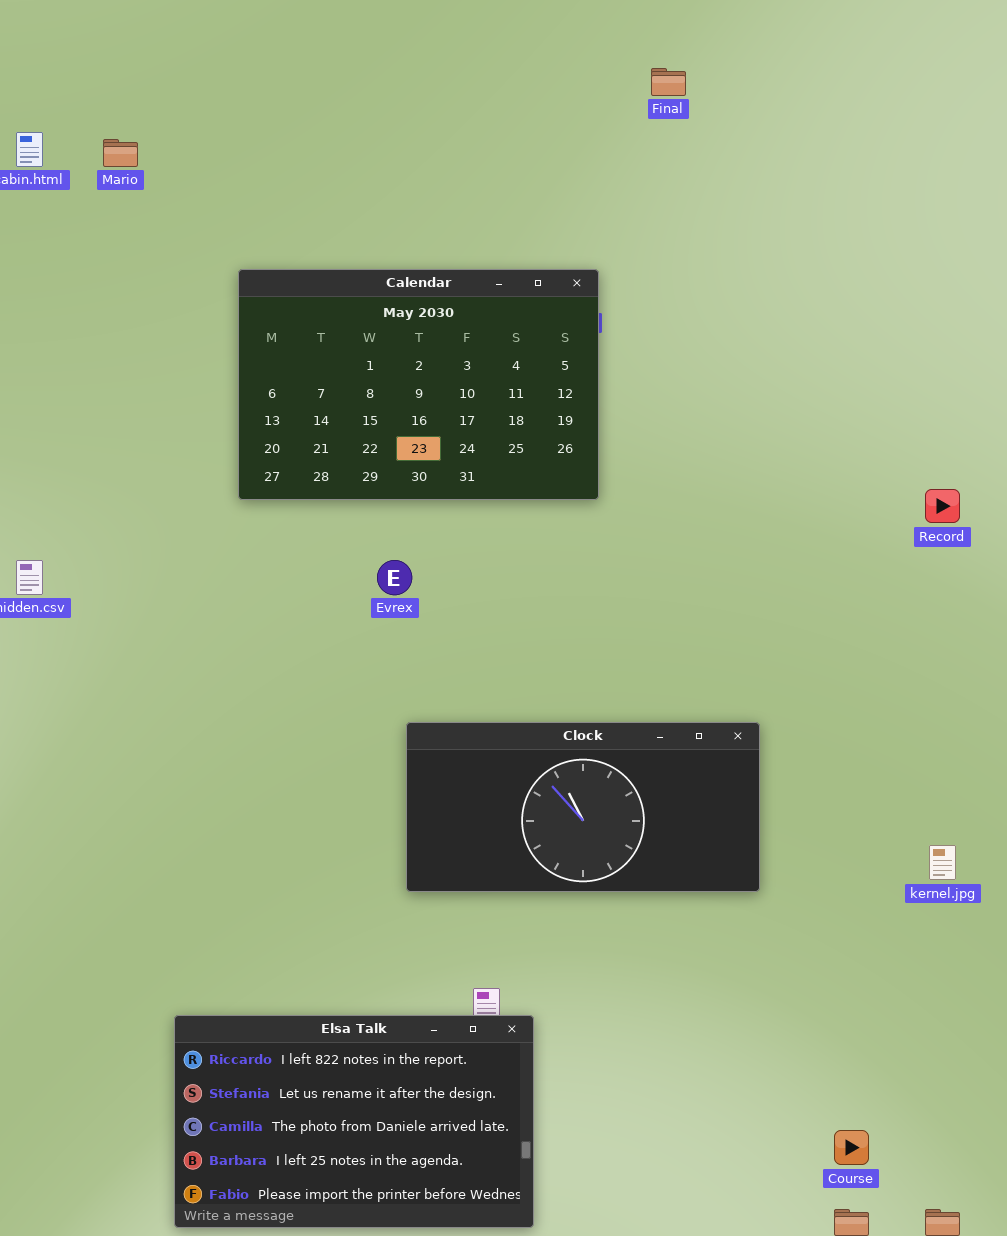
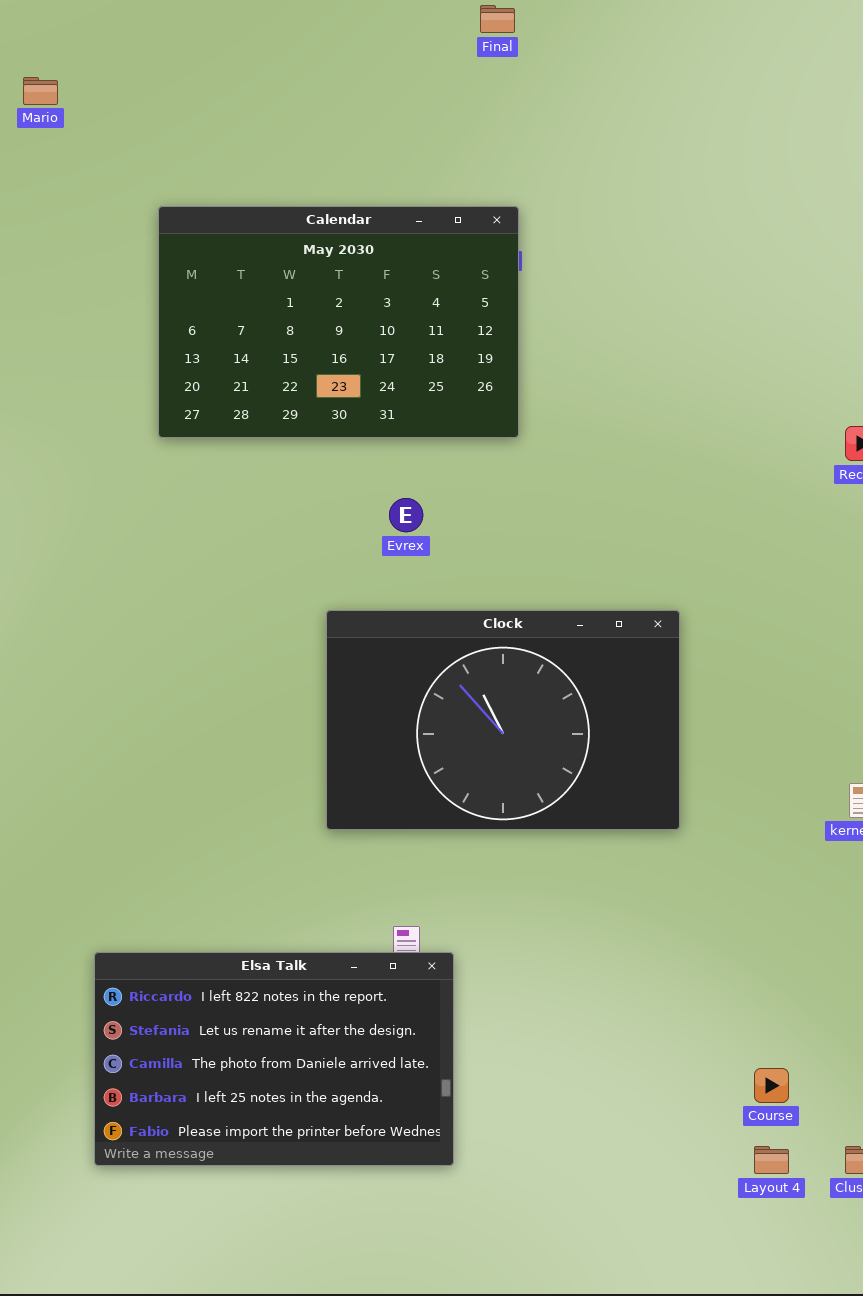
Final: [651,68,686,96] -> [480,5,515,33], moved
Evrex: [377,560,412,595] -> [389,498,423,532], moved
Clock: [406,722,760,892] -> [326,610,680,830], resized

